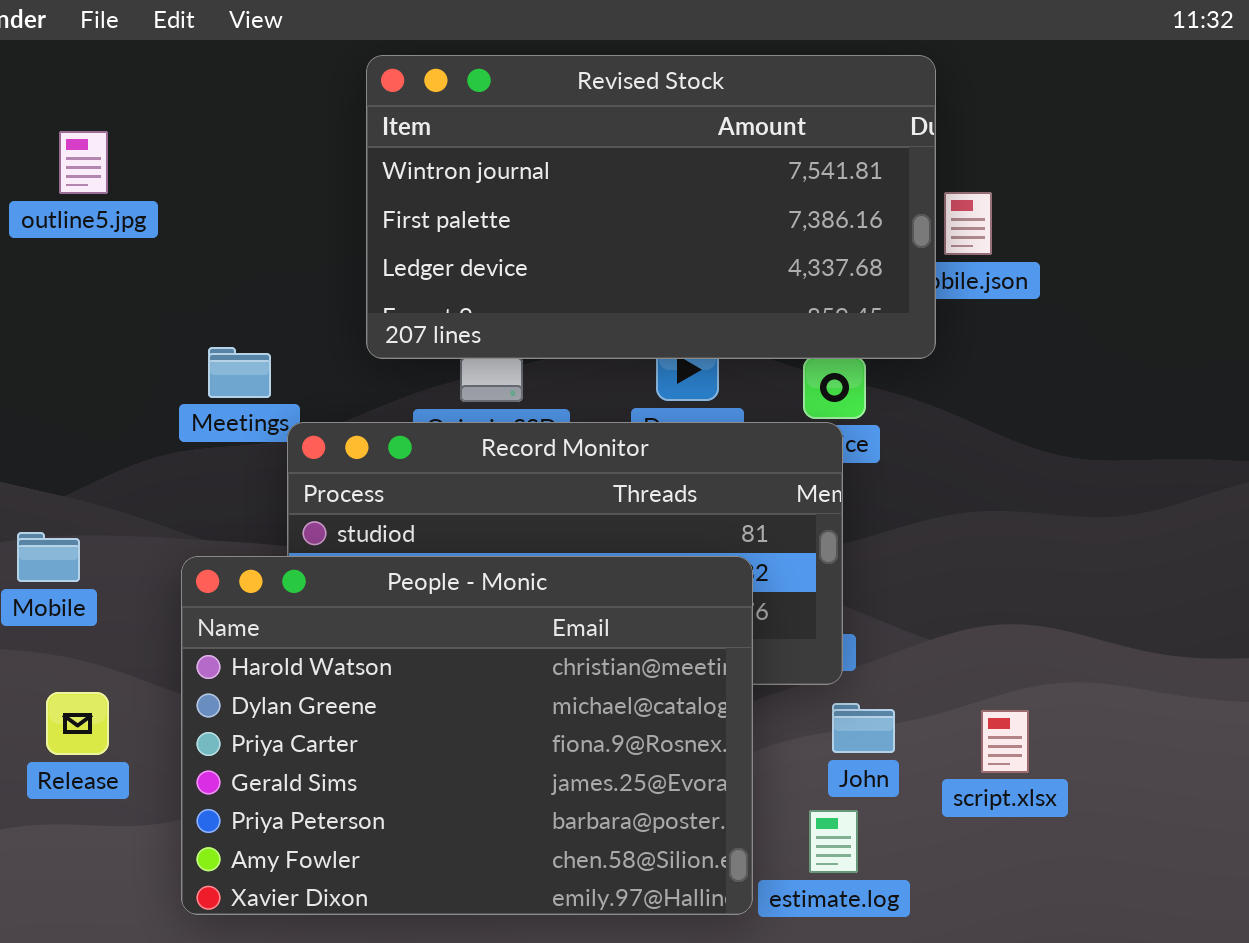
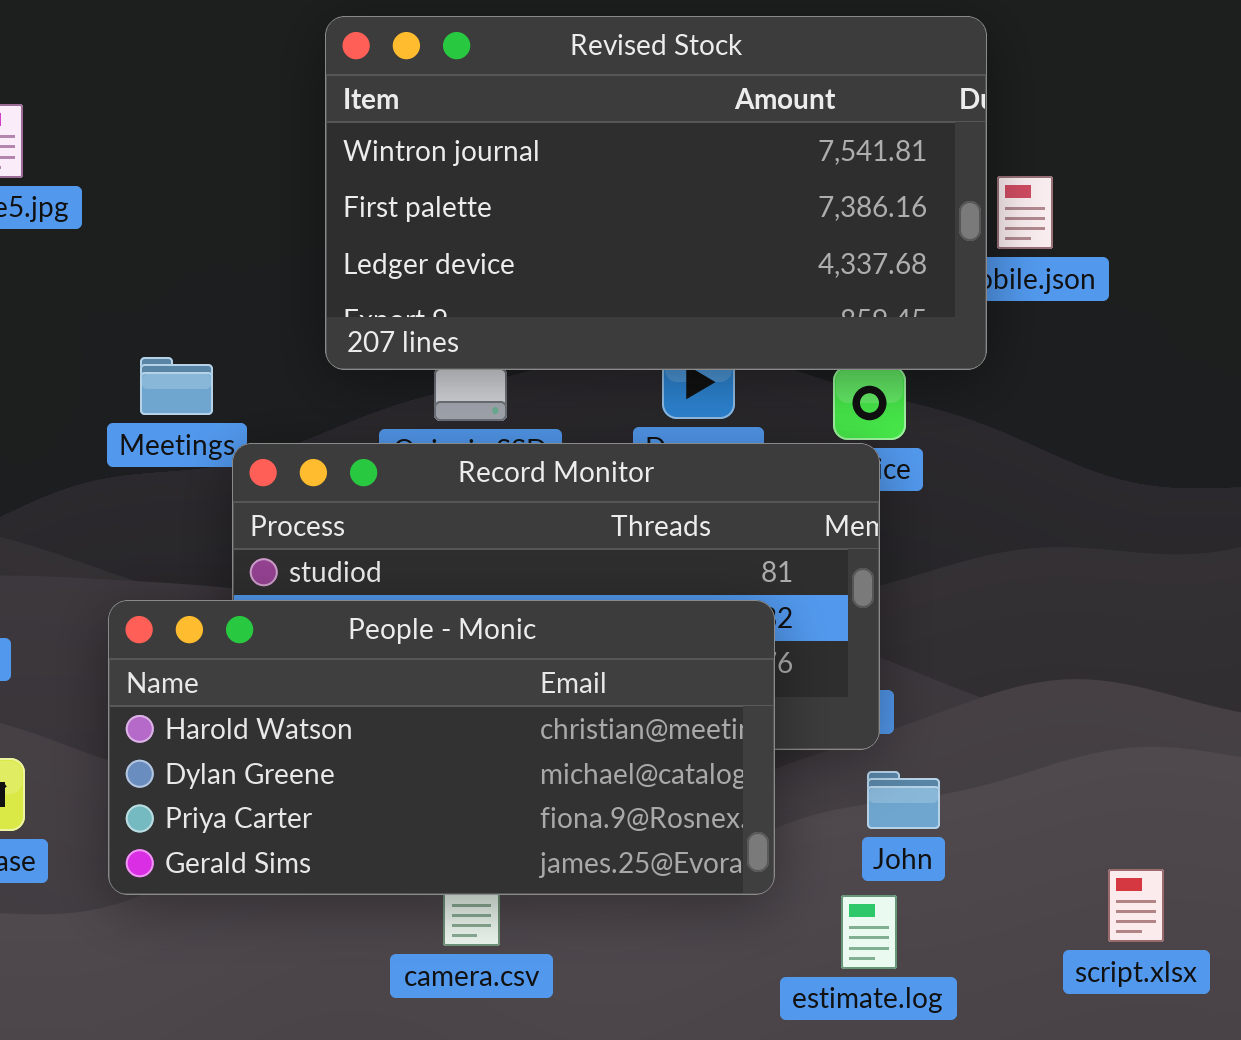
People - Monic: [181,556,753,915] -> [108,600,775,895], resized
script.xlsx: [981,710,1029,773] -> [1108,869,1164,942], moved

